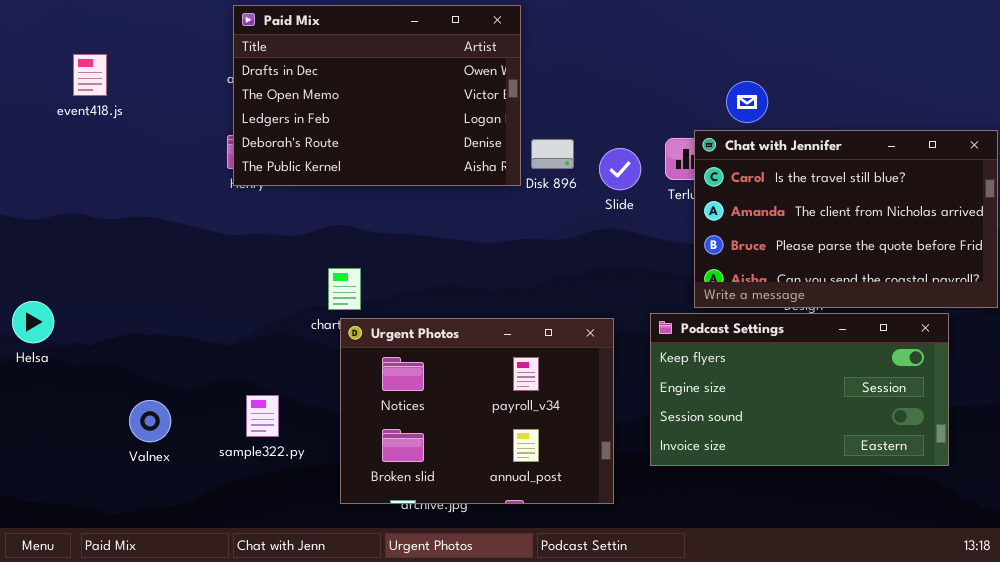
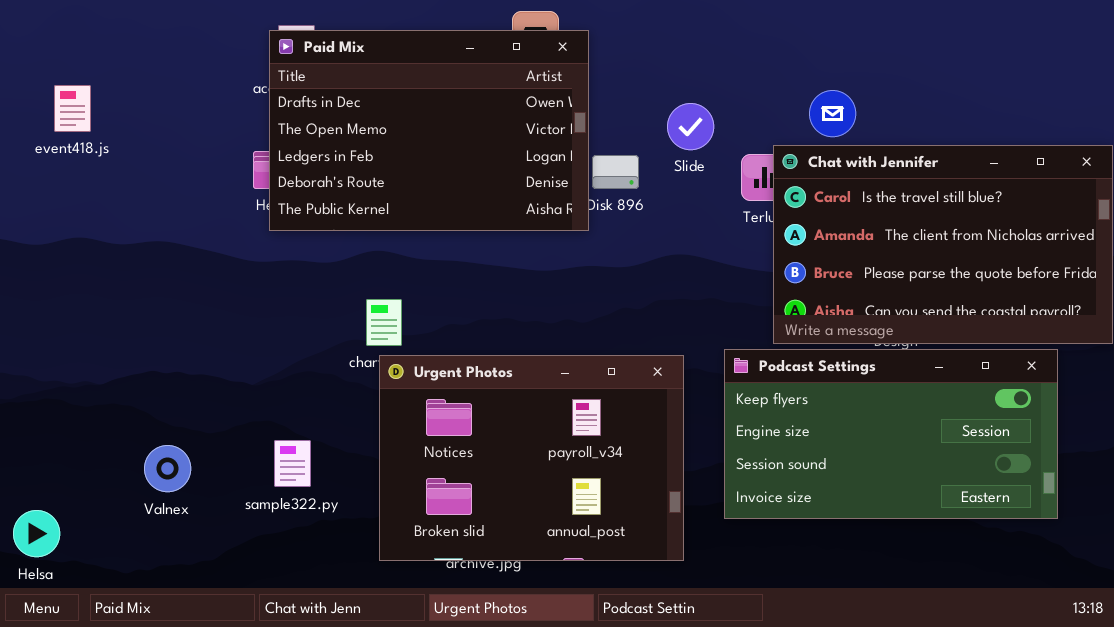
Paid Mix: [233,5,521,186] -> [269,30,589,231], moved
event418.js: [73,54,107,96] -> [54,85,91,132], moved
Slide: [599,148,641,190] -> [667,103,714,150], moved
Helsa: [12,301,54,343] -> [13,510,60,557], moved

